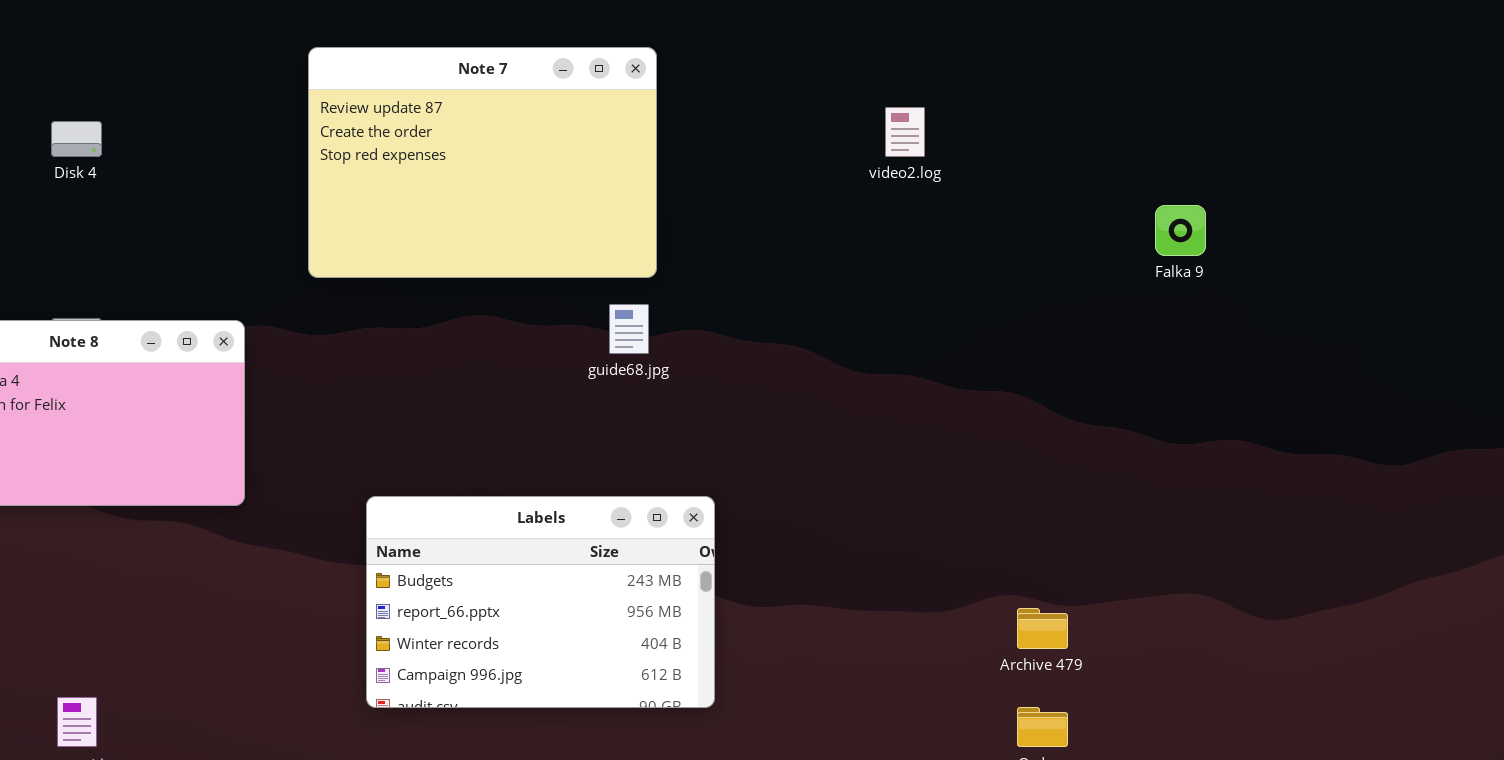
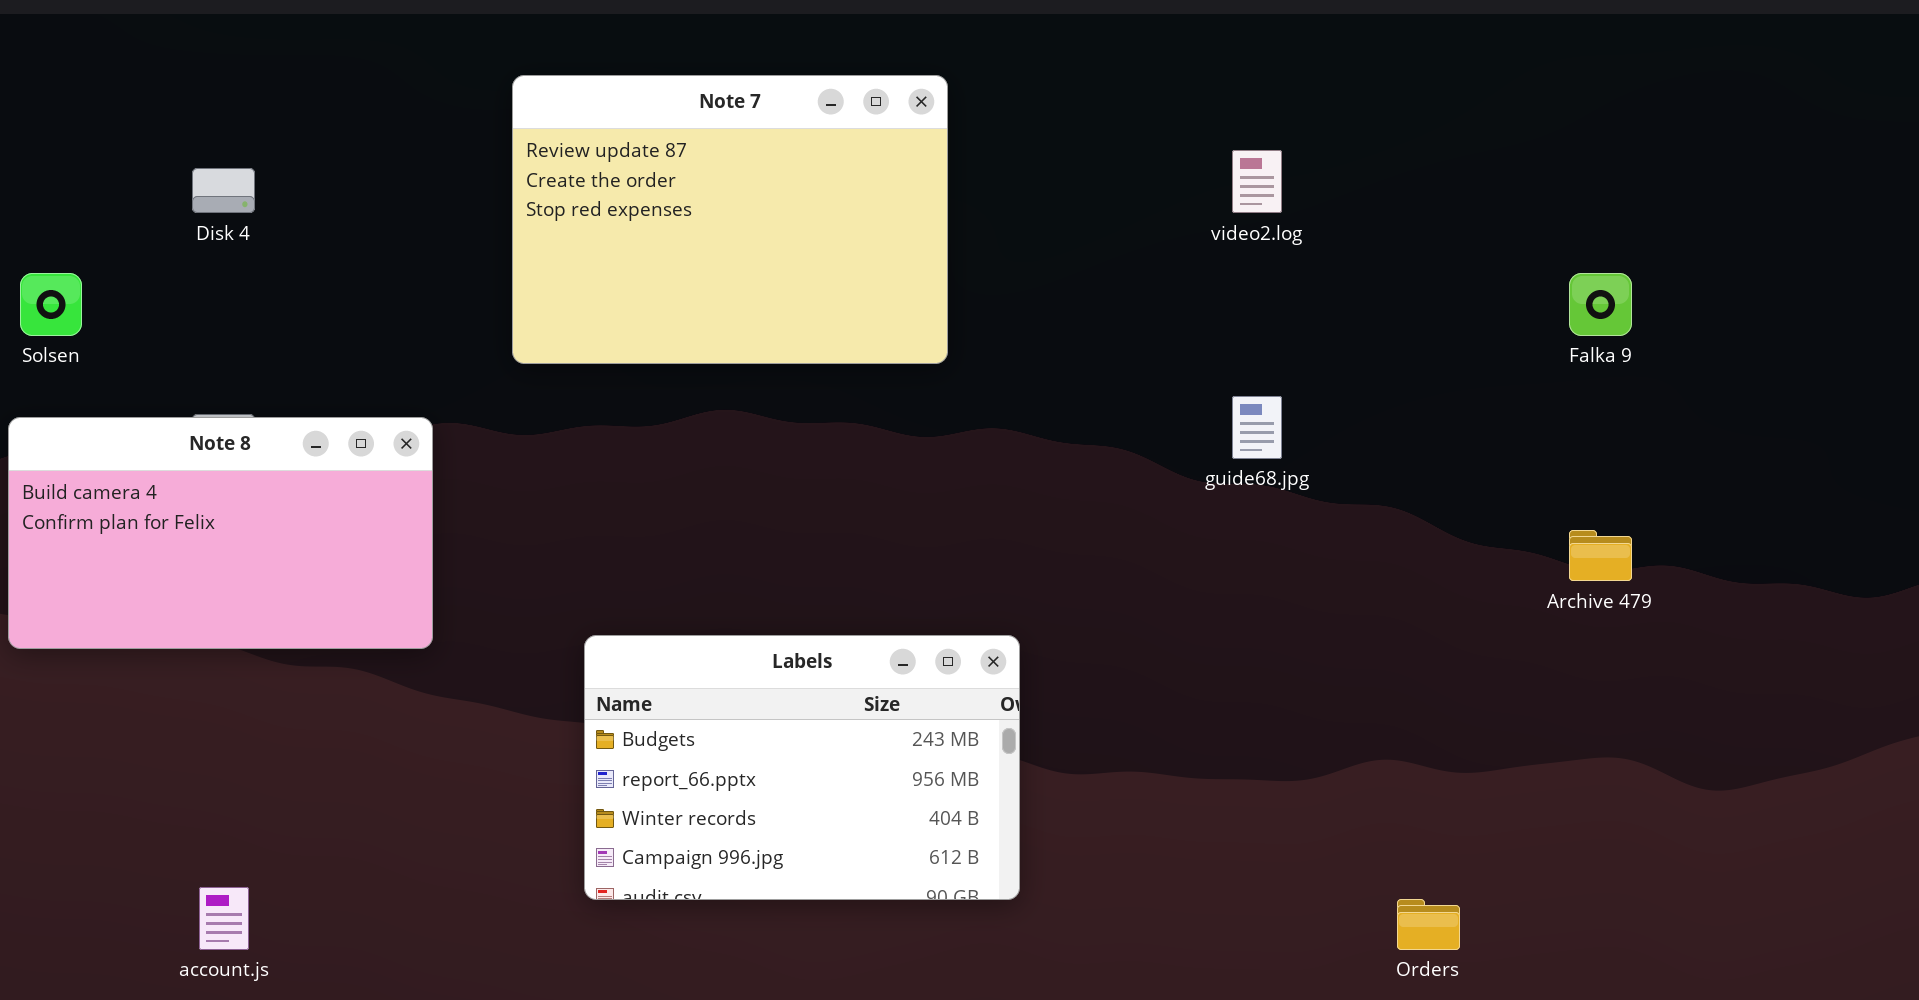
guide68.jpg: [609,304,649,354] -> [1232,396,1282,459], moved
Archive 479: [1017,608,1068,649] -> [1569,530,1632,581], moved

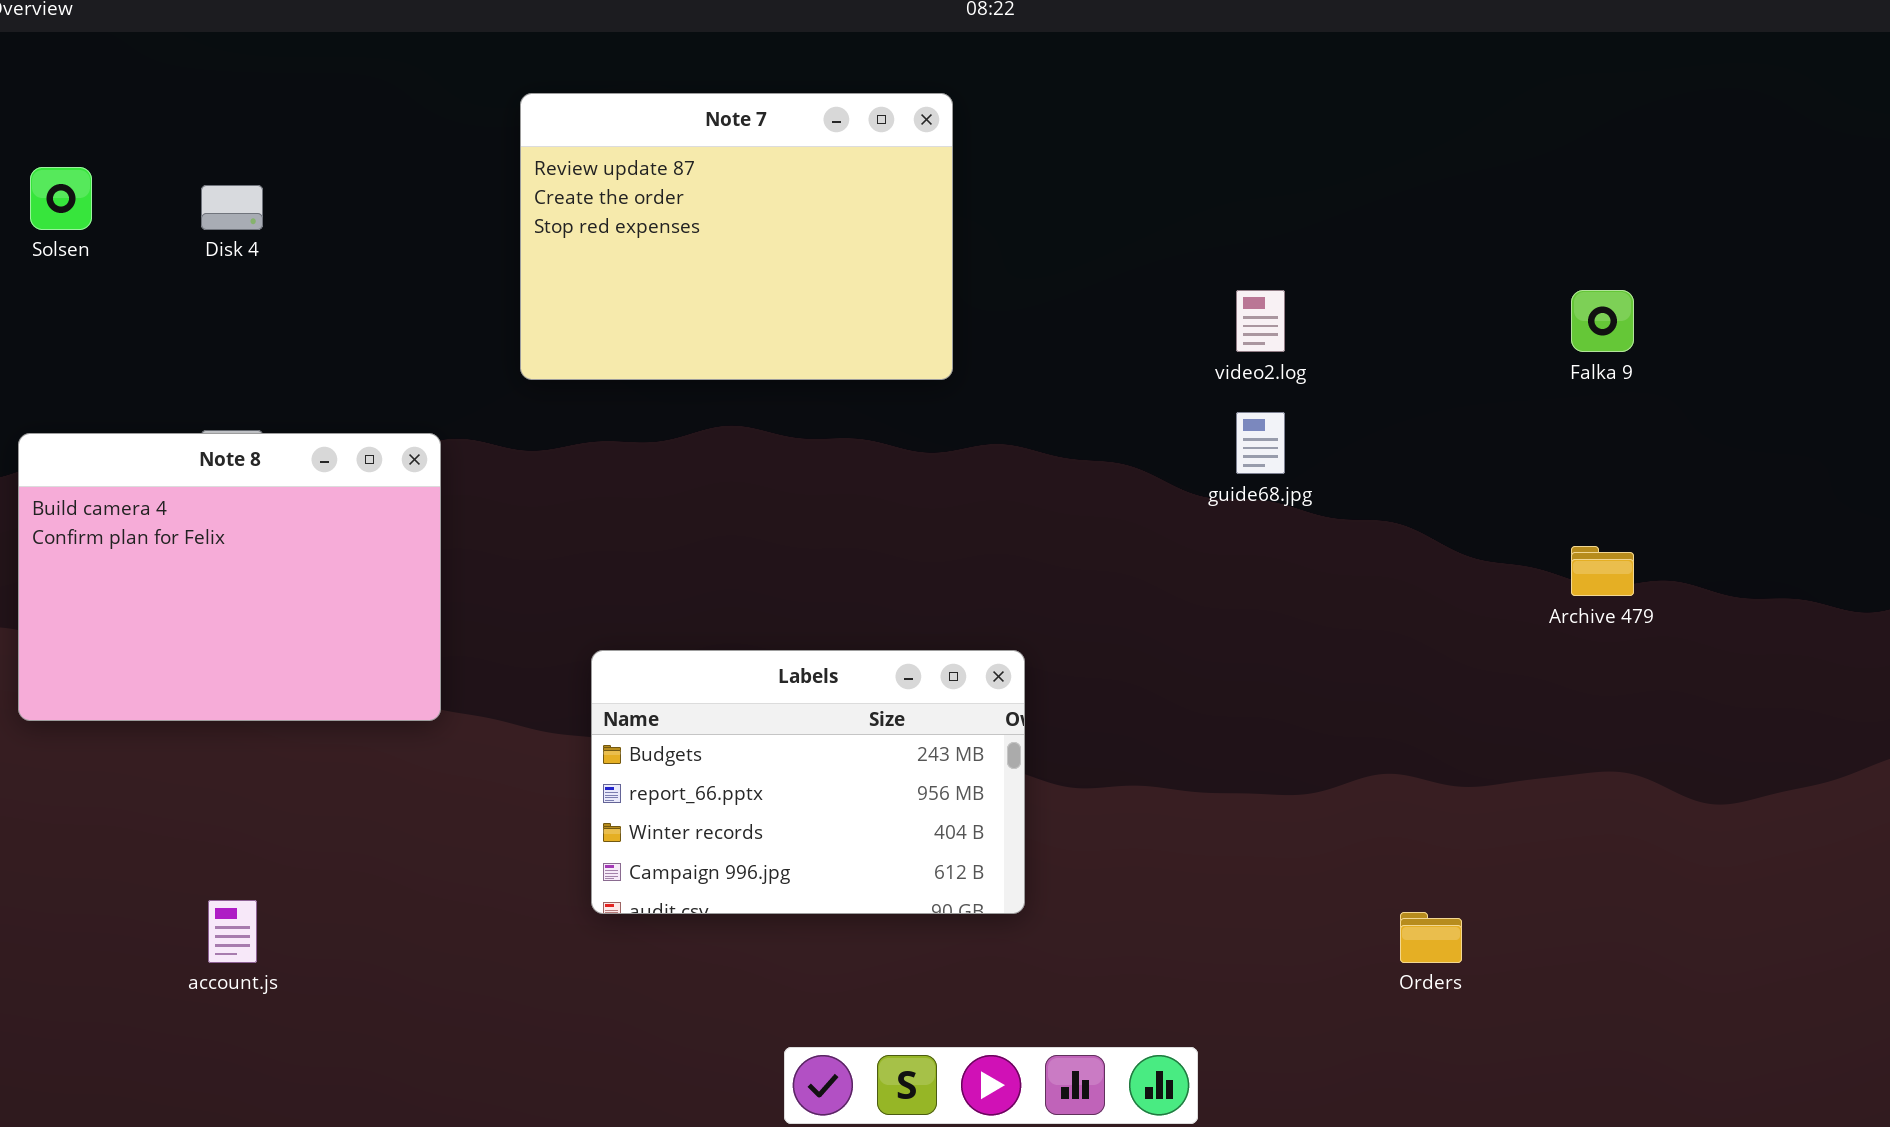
video2.log: [1232,150,1282,213] -> [1236,290,1285,352], moved
Solsen: [20,273,82,336] -> [30,167,92,230], moved
Note 8: [8,417,433,649] -> [18,433,441,721], resized

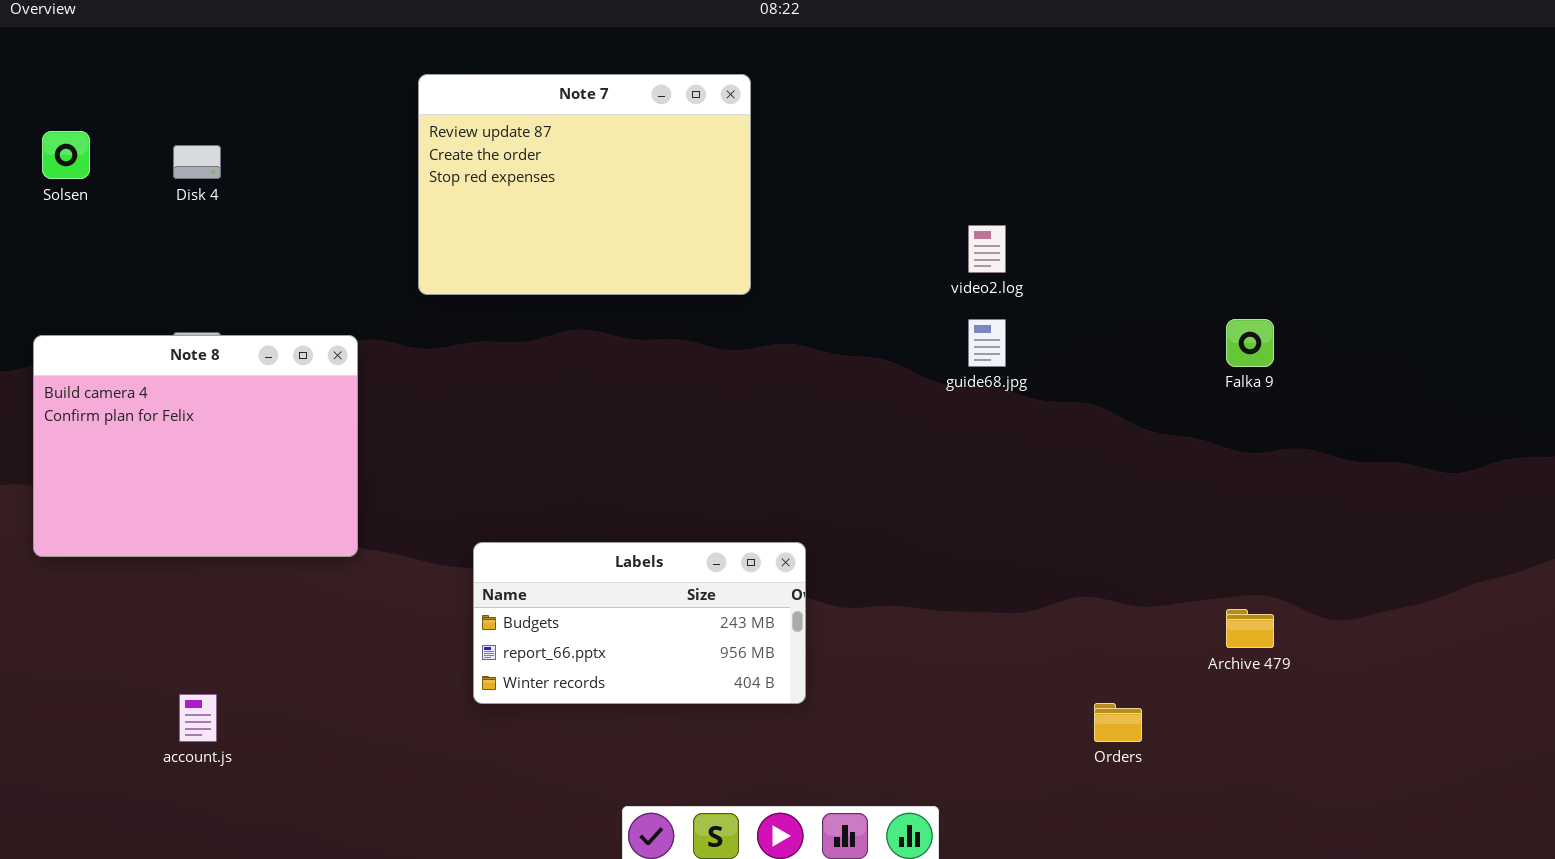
Falka 9: [1571,290,1634,352] -> [1226,319,1274,367], moved
Archive 479: [1571,546,1634,596] -> [1226,609,1274,648], moved
Labels: [591,650,1025,914] -> [473,542,806,704], resized

